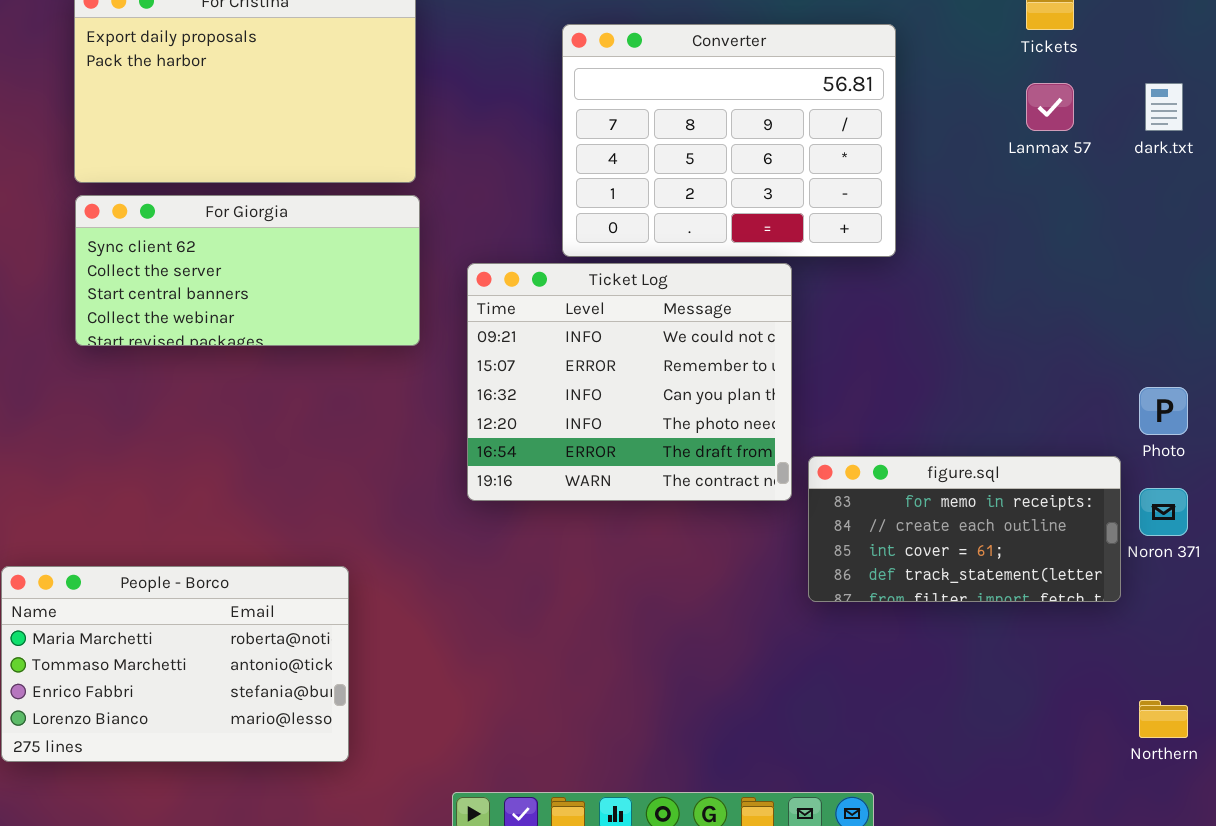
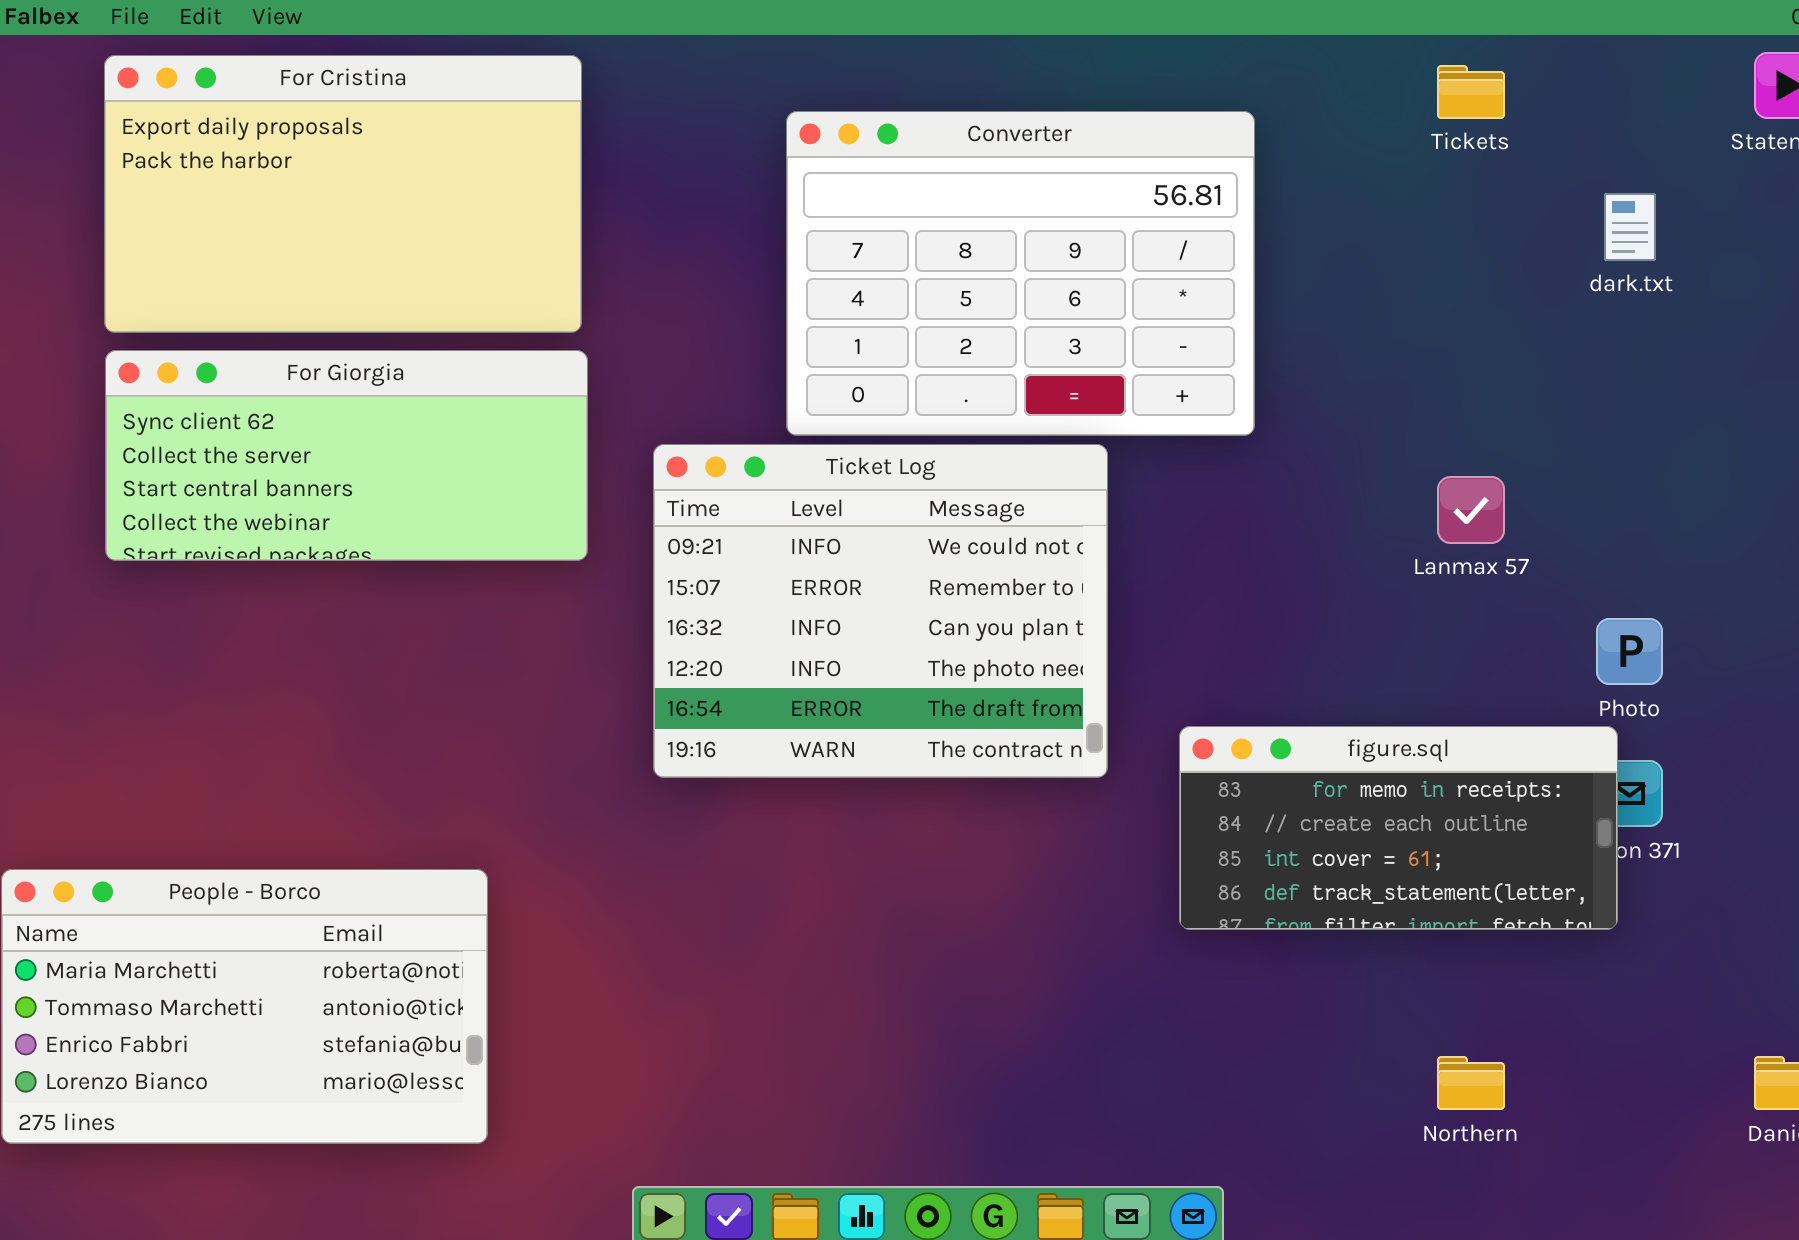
Lanmax 57: [1026,83,1074,131] -> [1437,476,1505,544], moved
figure.sql: [808,456,1121,602] -> [1179,726,1618,930], moved
Northern: [1139,700,1188,738] -> [1437,1056,1505,1110], moved

